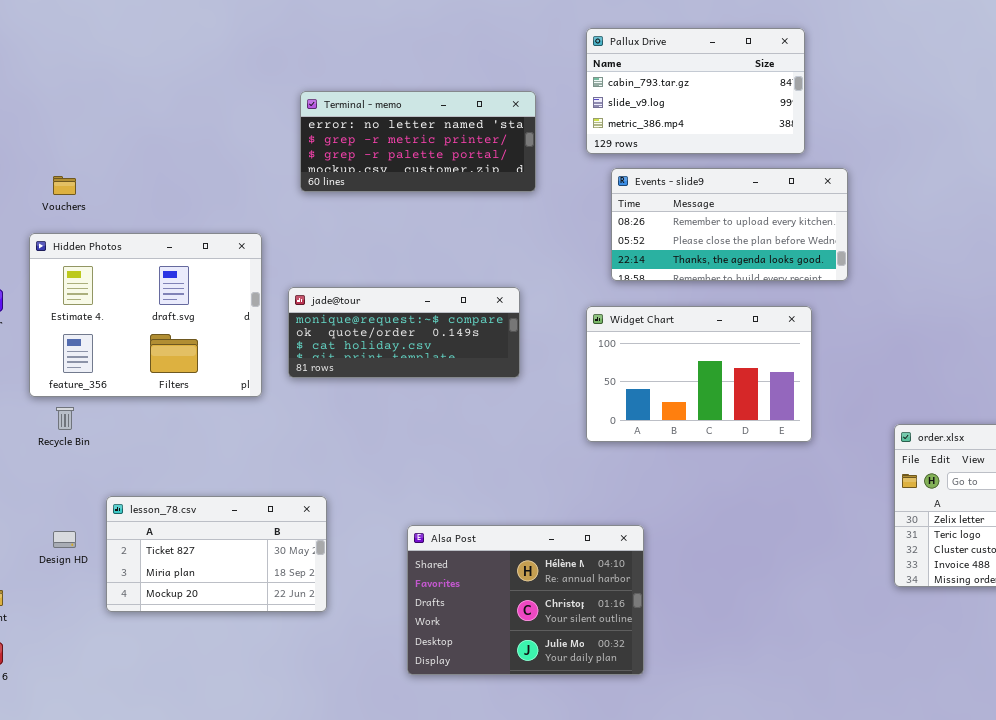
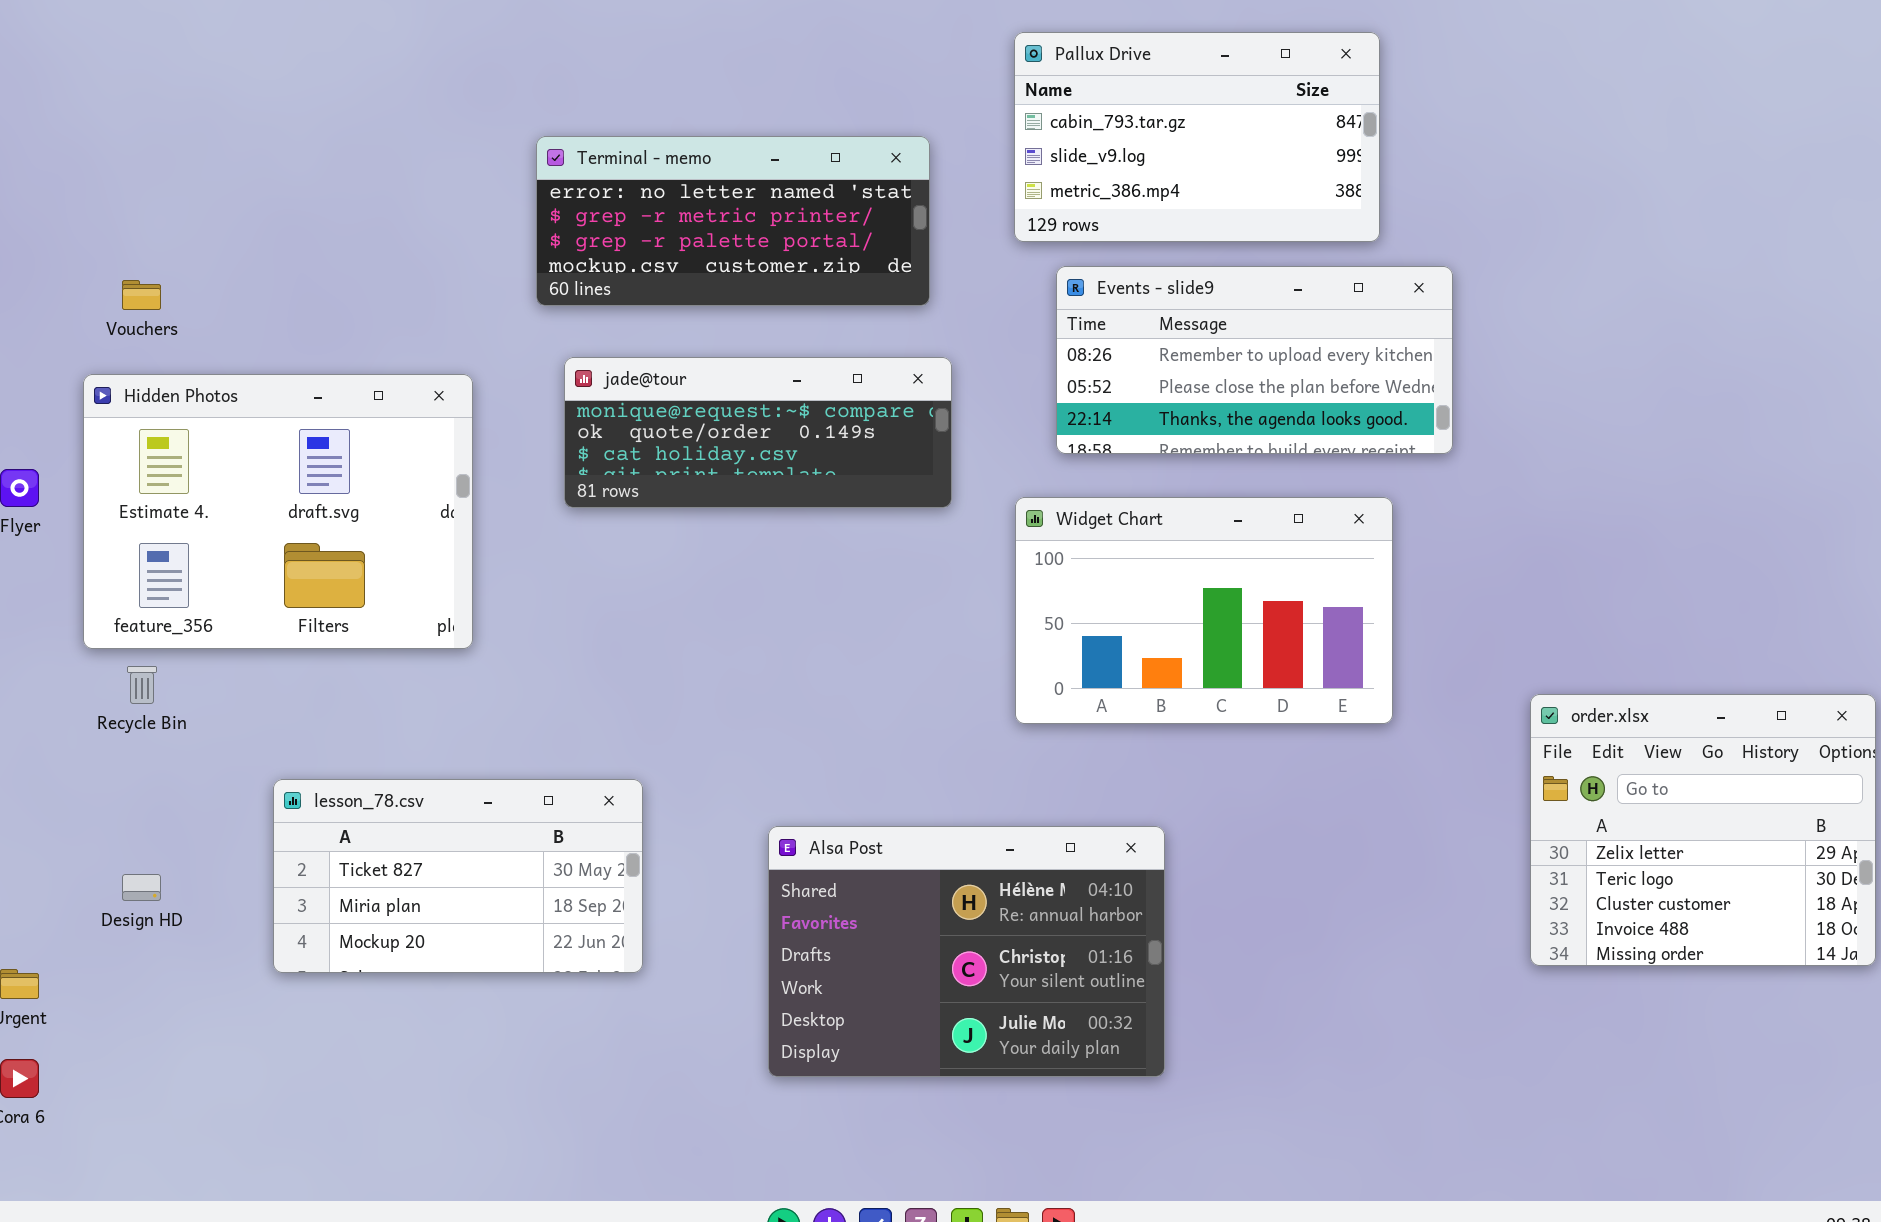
jade@tour: [288,287,520,378] -> [564,357,952,508], moved
lesson_78.csv: [106,496,327,612] -> [273,779,643,973], moved
Alsa Post: [407,525,644,675] -> [768,826,1165,1077], moved

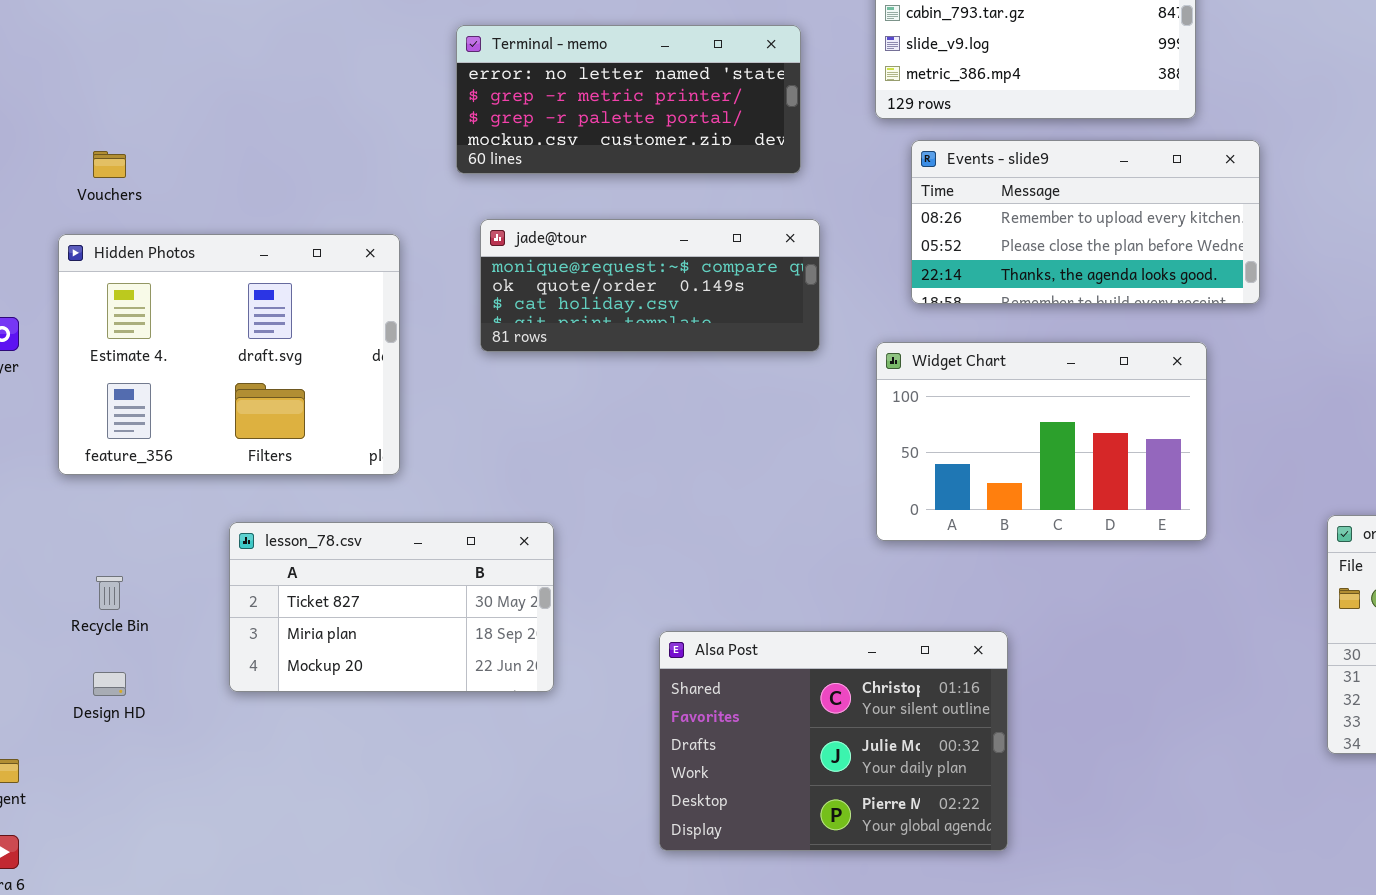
Recycle Bin: [127,666,157,704] -> [96,576,123,610], moved
lesson_78.csv: [273,779,643,973] -> [229,522,554,692], moved
Alsa Post: [768,826,1165,1077] -> [659,631,1008,851], scrolled down 1 row

